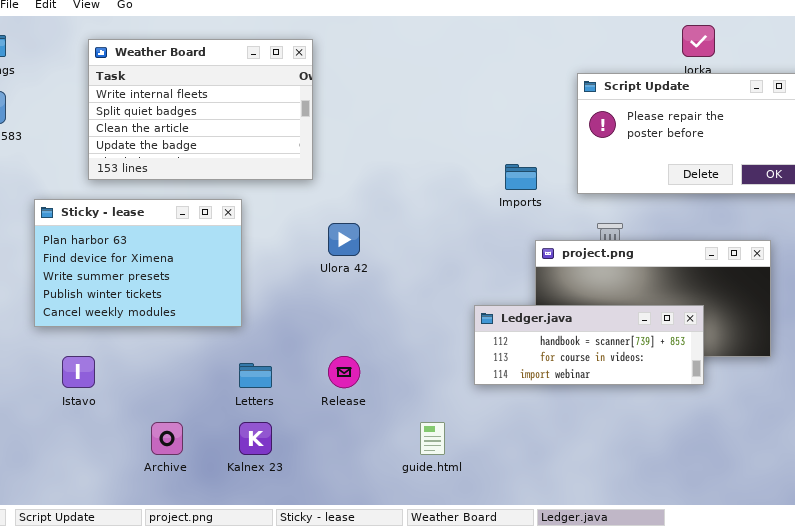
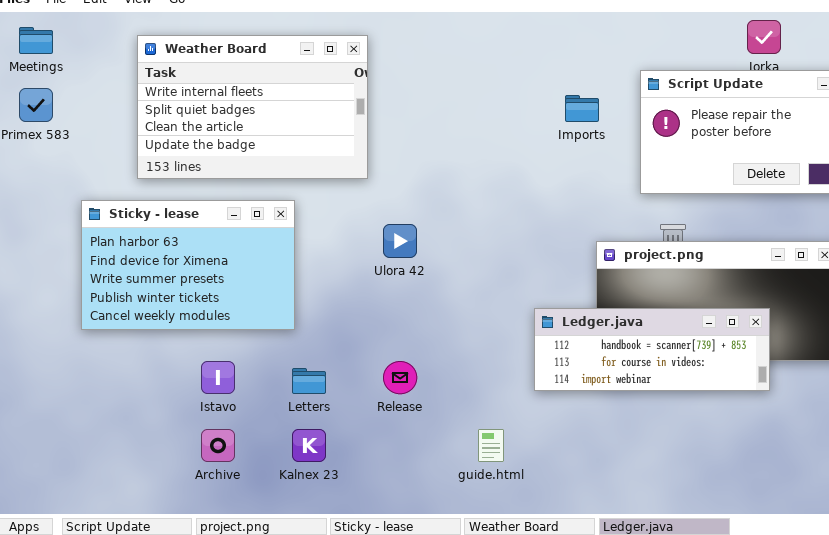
Imports: [505,164,537,190] -> [565,95,599,122], moved
Istavo: [62,356,95,388] -> [201,361,235,394], moved

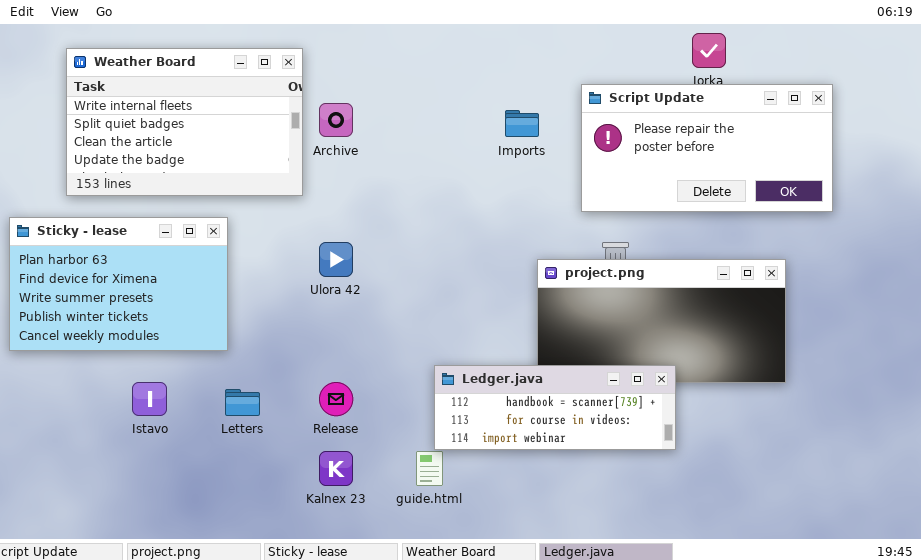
Ledger.java: [534,308,770,391] -> [434,365,676,450], moved
Archive: [201,429,235,462] -> [319,103,353,137], moved
Kalnex 23: [292,429,326,462] -> [319,451,353,486], moved

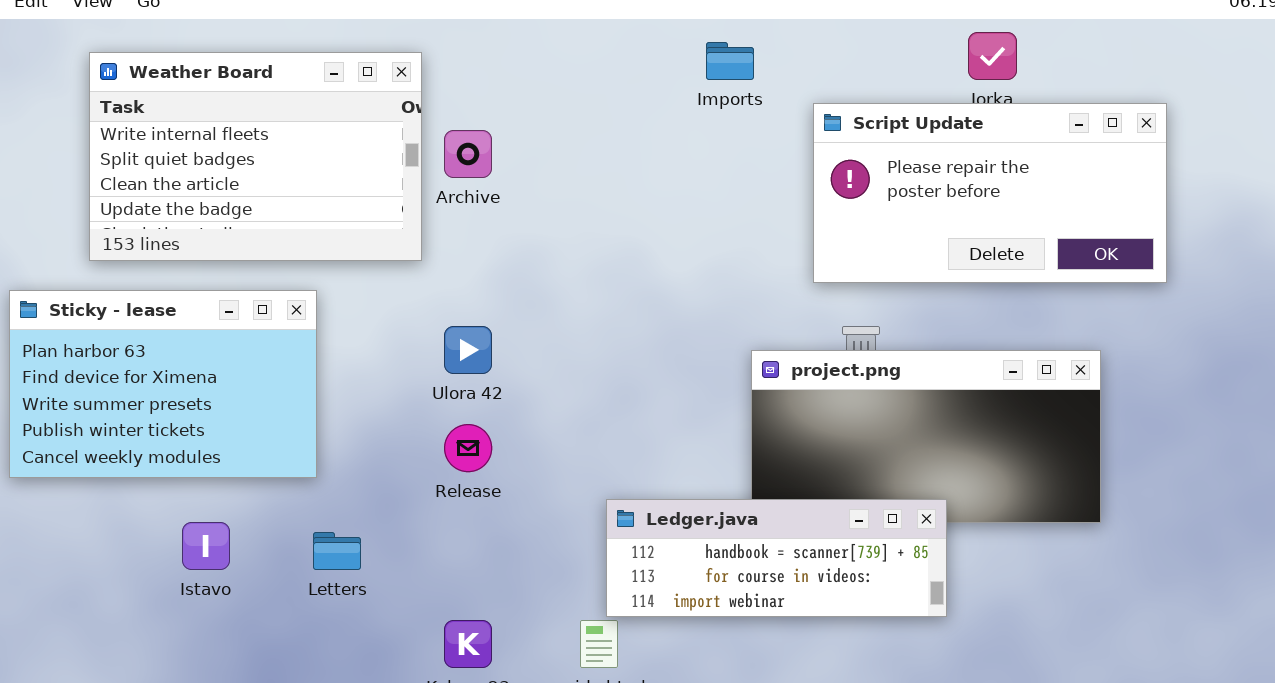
Imports: [505,110,539,137] -> [706,42,754,80], moved
Release: [319,382,353,416] -> [444,424,492,472], moved

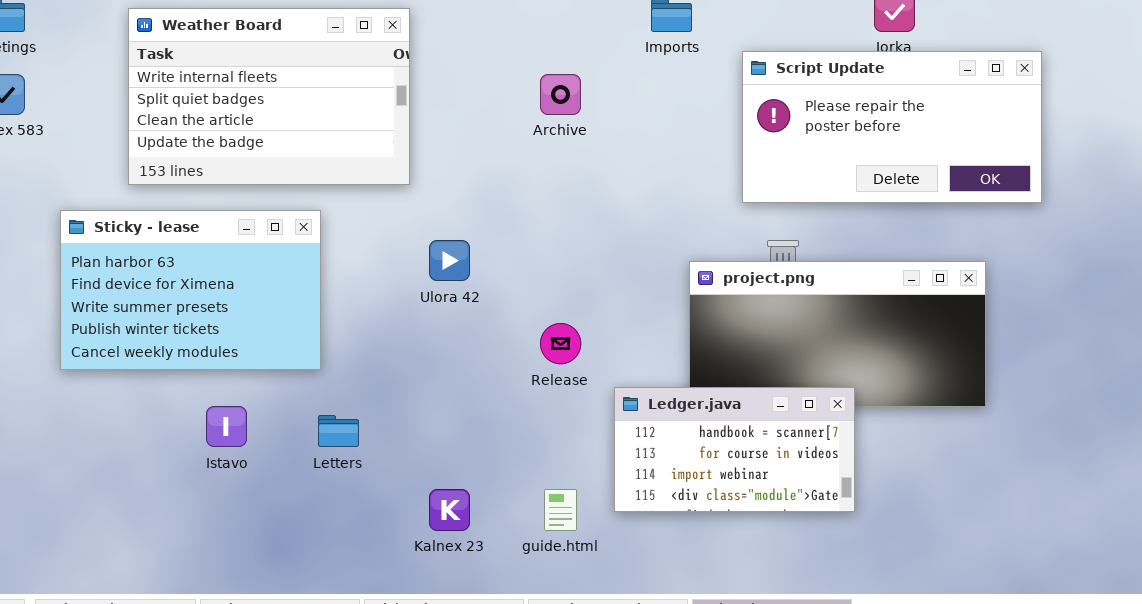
Archive: [444,130,492,178] -> [540,74,581,115], moved
Release: [444,424,492,472] -> [540,323,581,364], moved
Ledger.java: [606,499,947,617] -> [614,387,855,512], resized

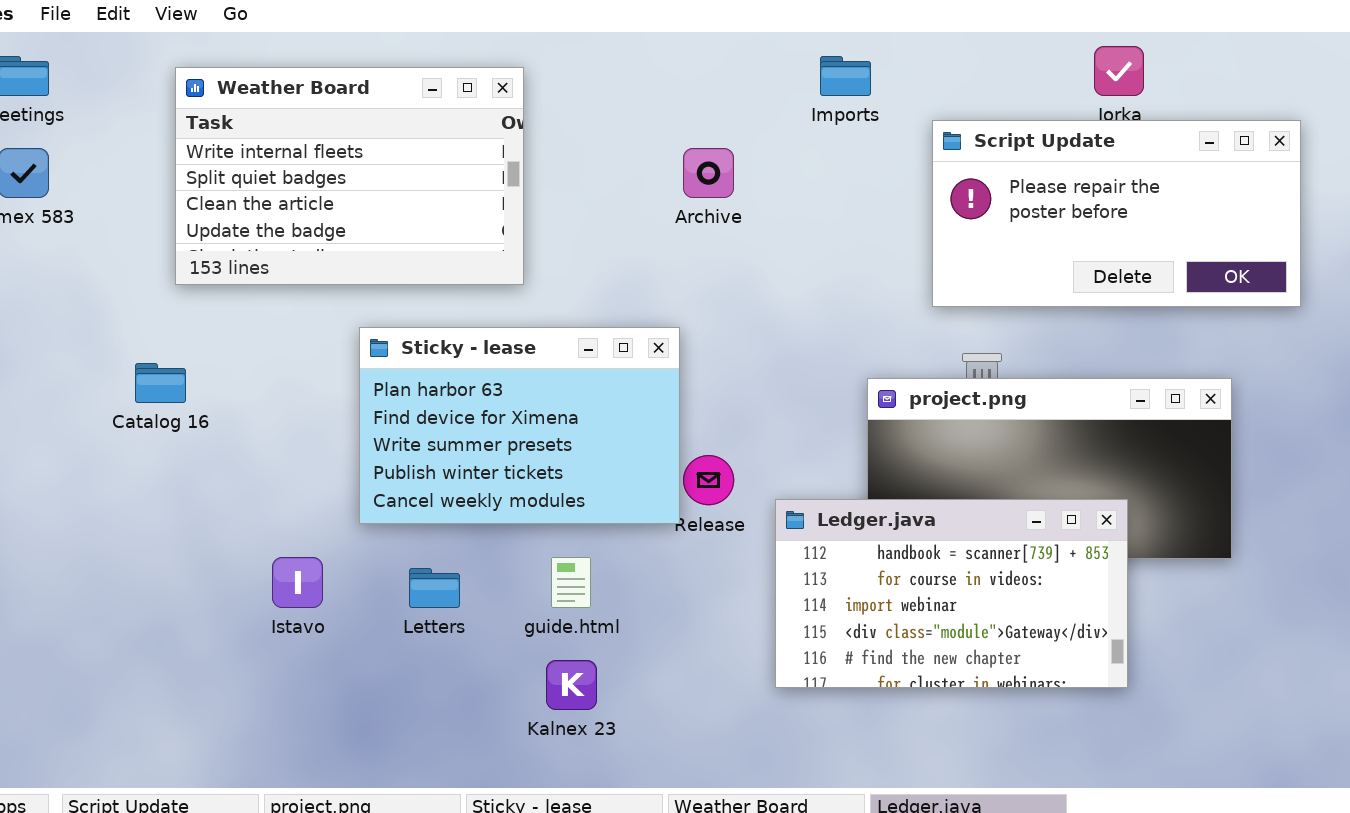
Sticky - lease: [60,210,321,370] -> [359,327,680,524], moved
Ledger.java: [614,387,855,512] -> [775,499,1128,688], resized
guide.html: [544,489,577,531] -> [551,557,591,608], moved

